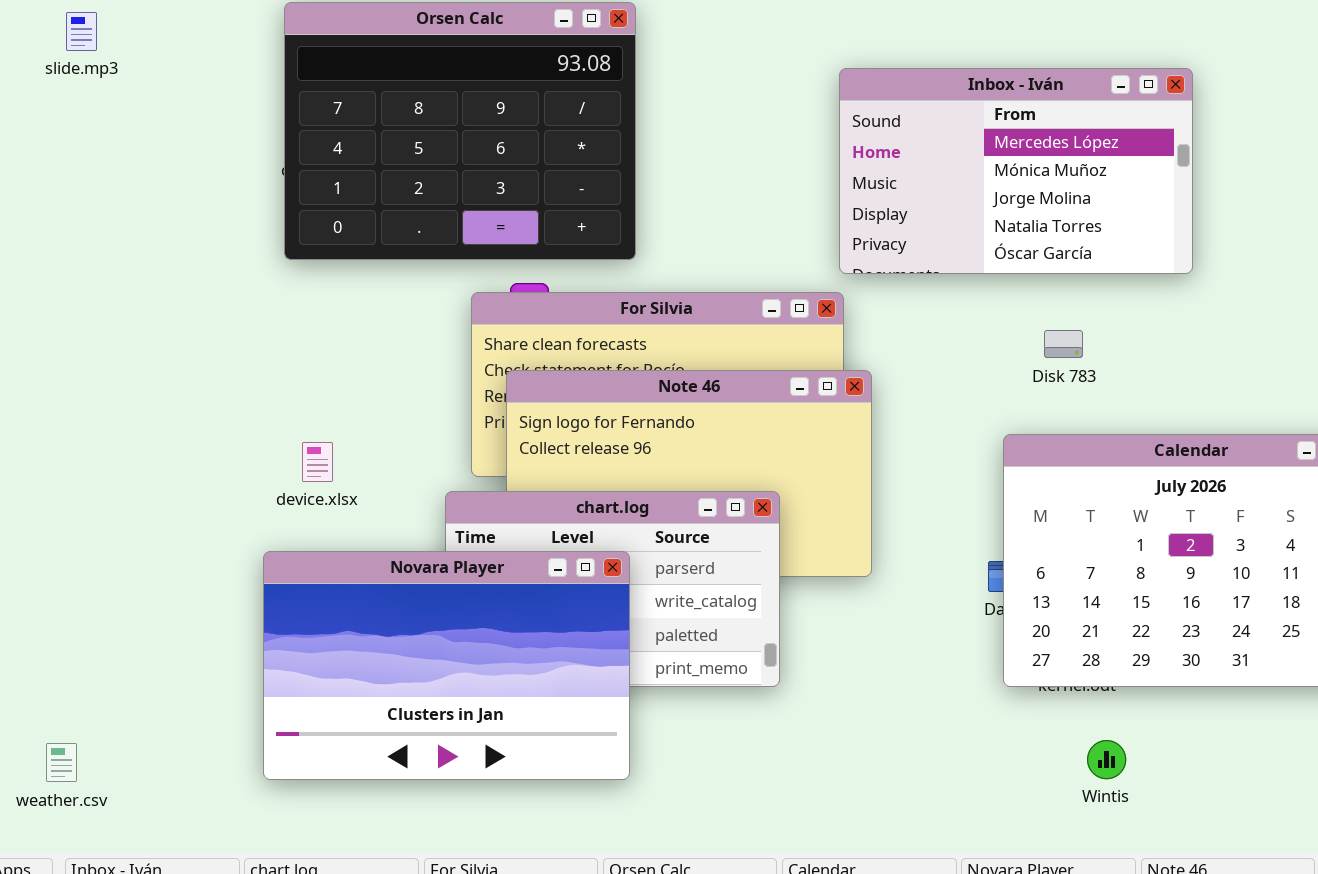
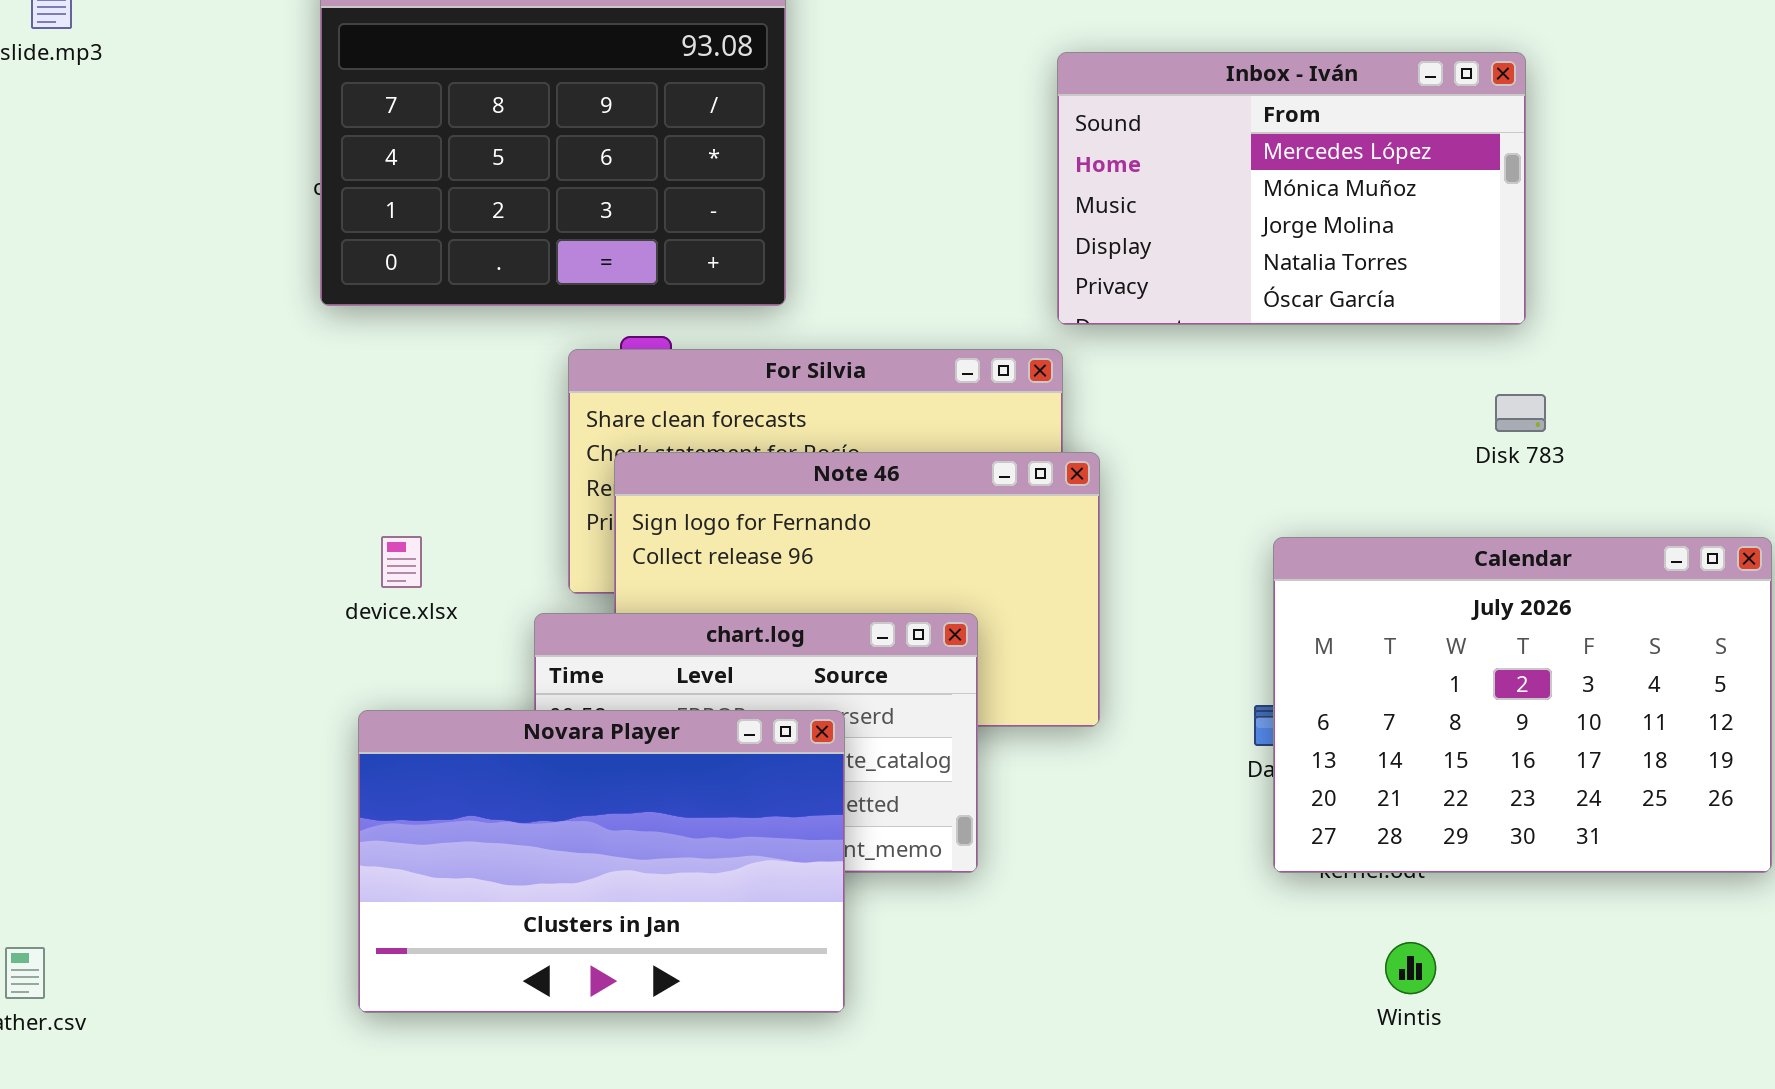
Disk 783: [1044,330,1083,358] -> [1495,394,1546,432], moved
device.xlsx: [302,442,333,482] -> [381,536,422,588], moved
Novara Player: [263,551,630,780] -> [358,710,845,1013], moved

